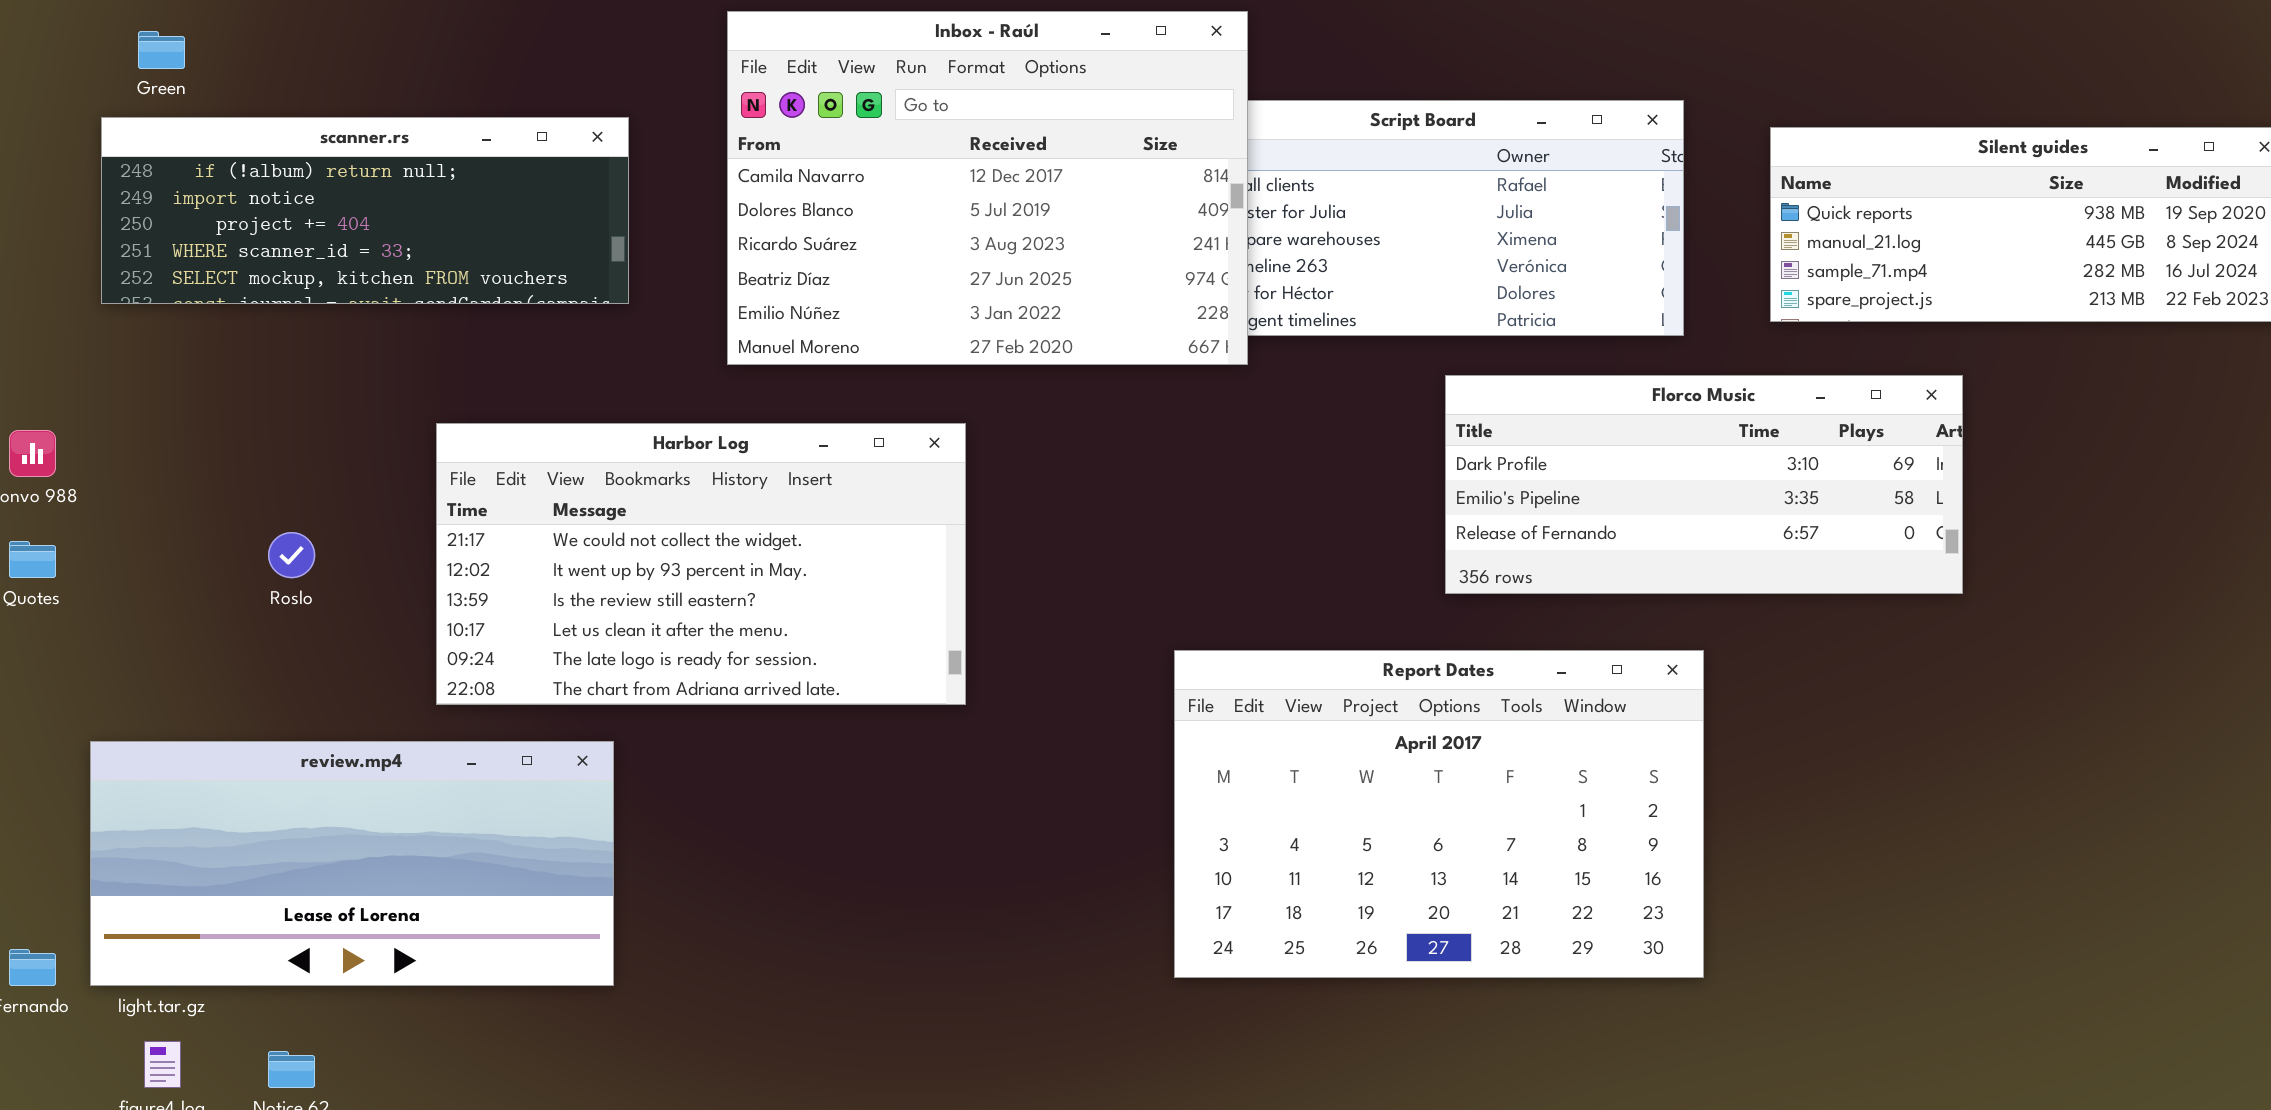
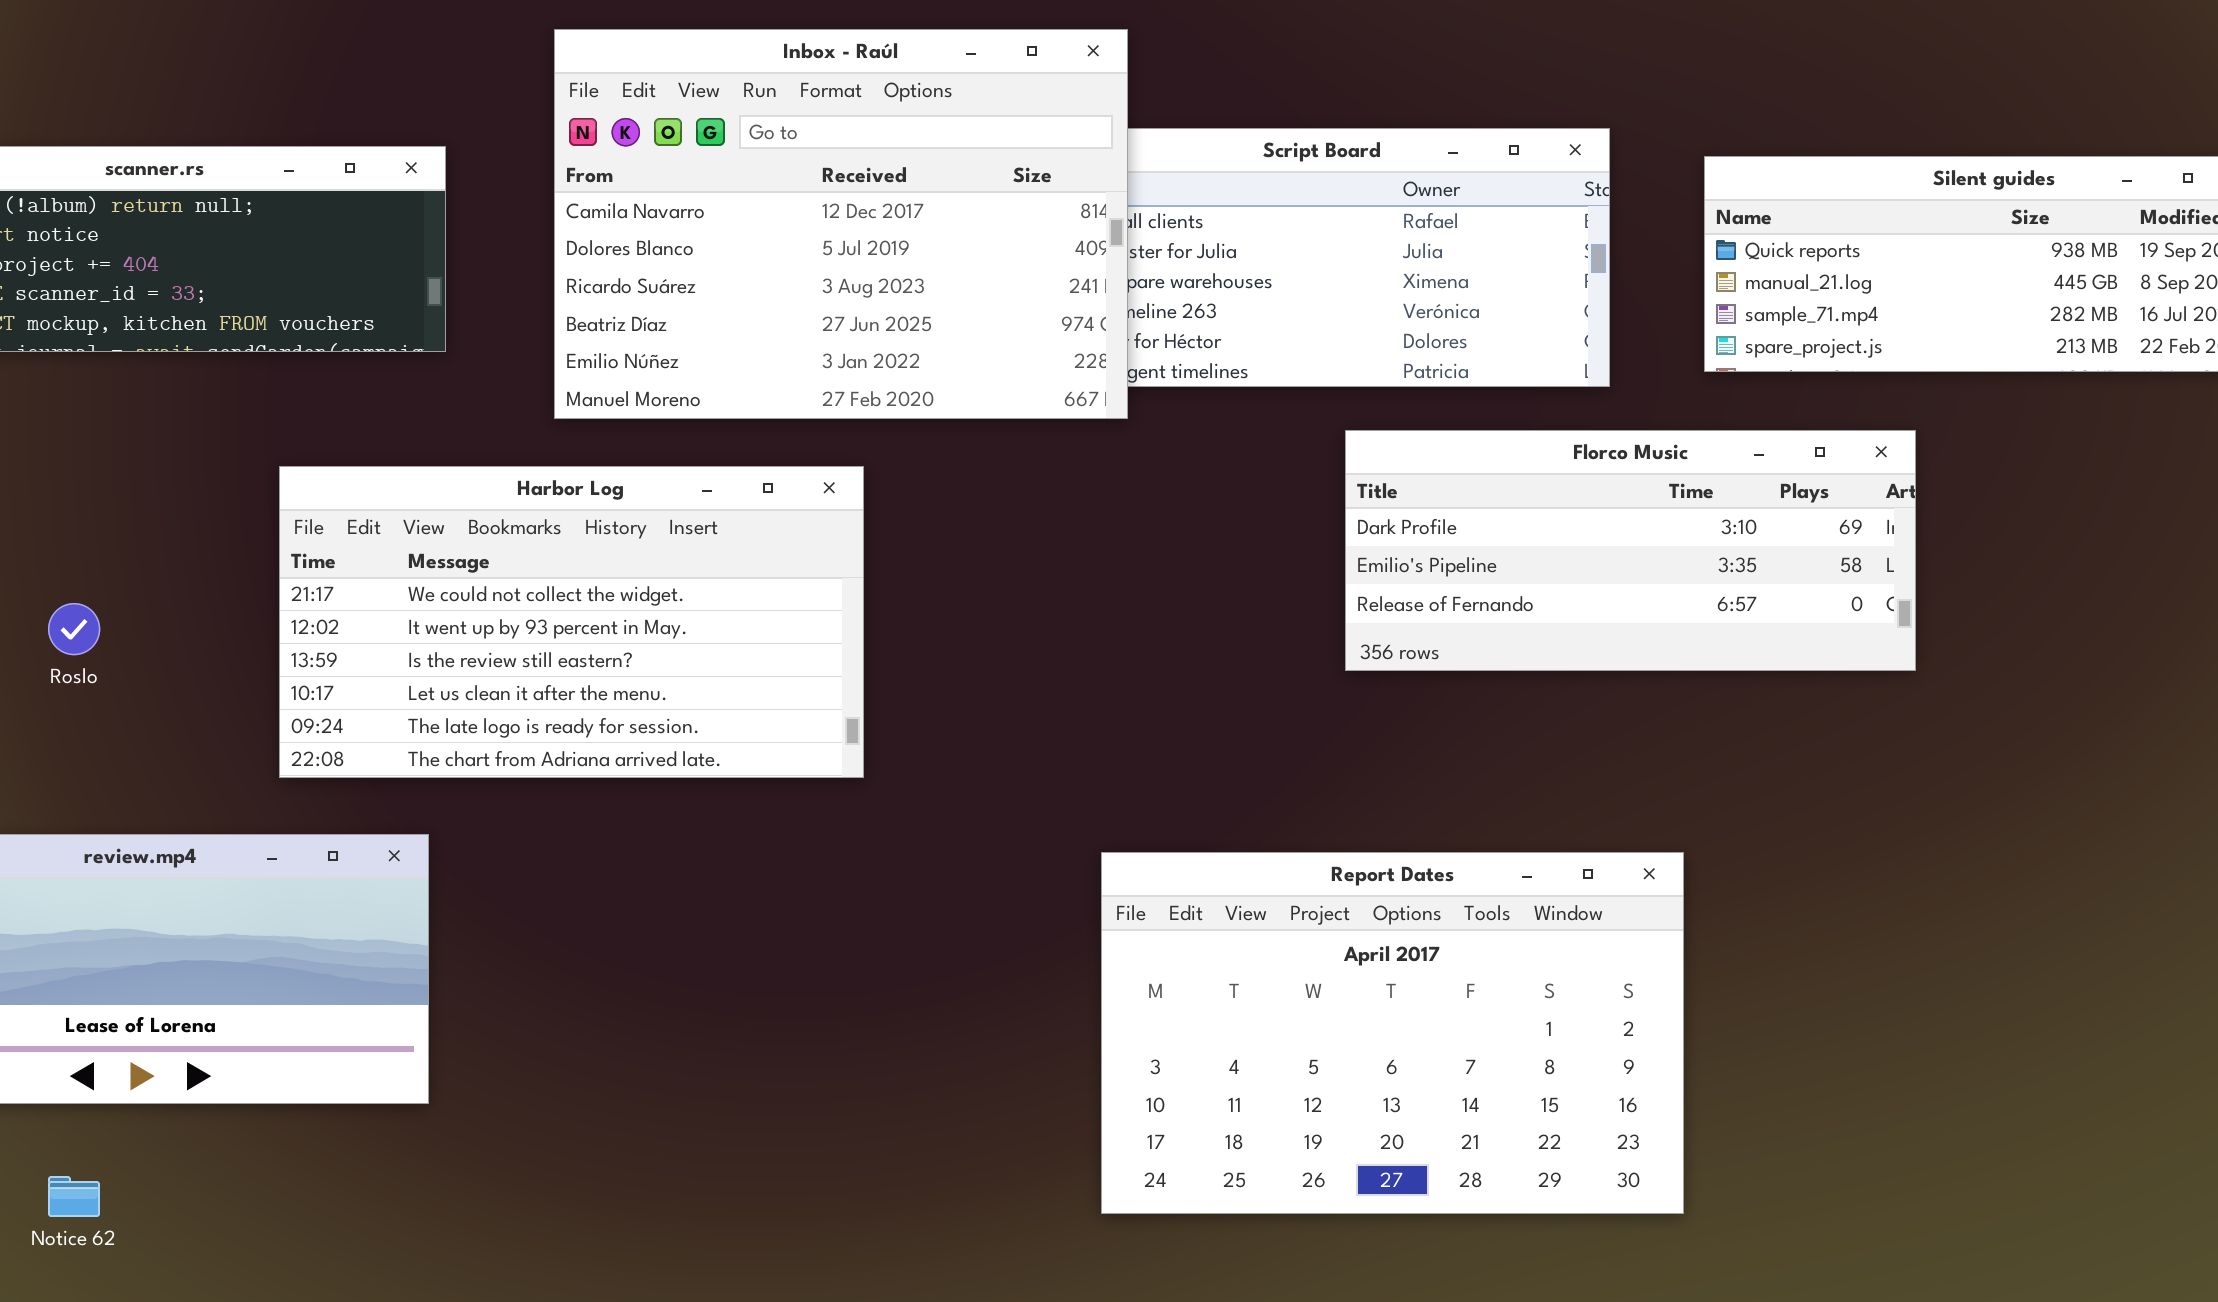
Harbor Log: [436,423,966,705] -> [279,466,864,778], moved
Report Dates: [1174,650,1704,978] -> [1101,852,1684,1214], moved

